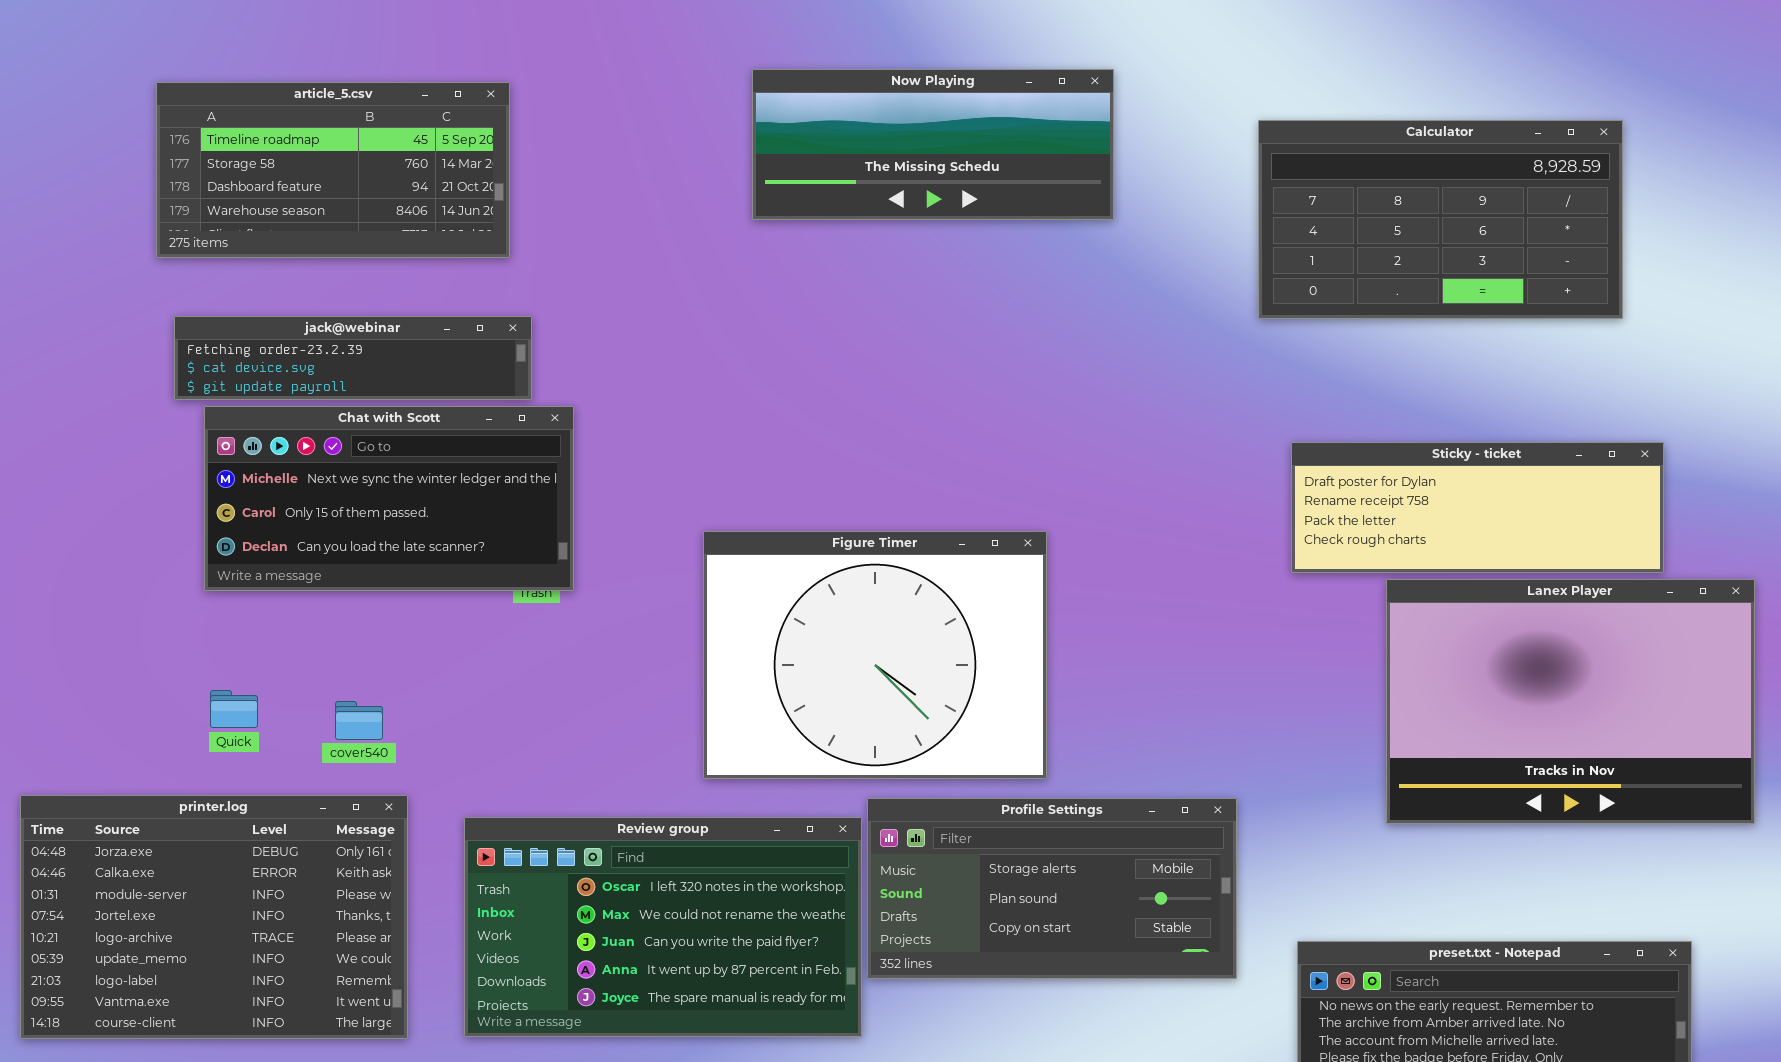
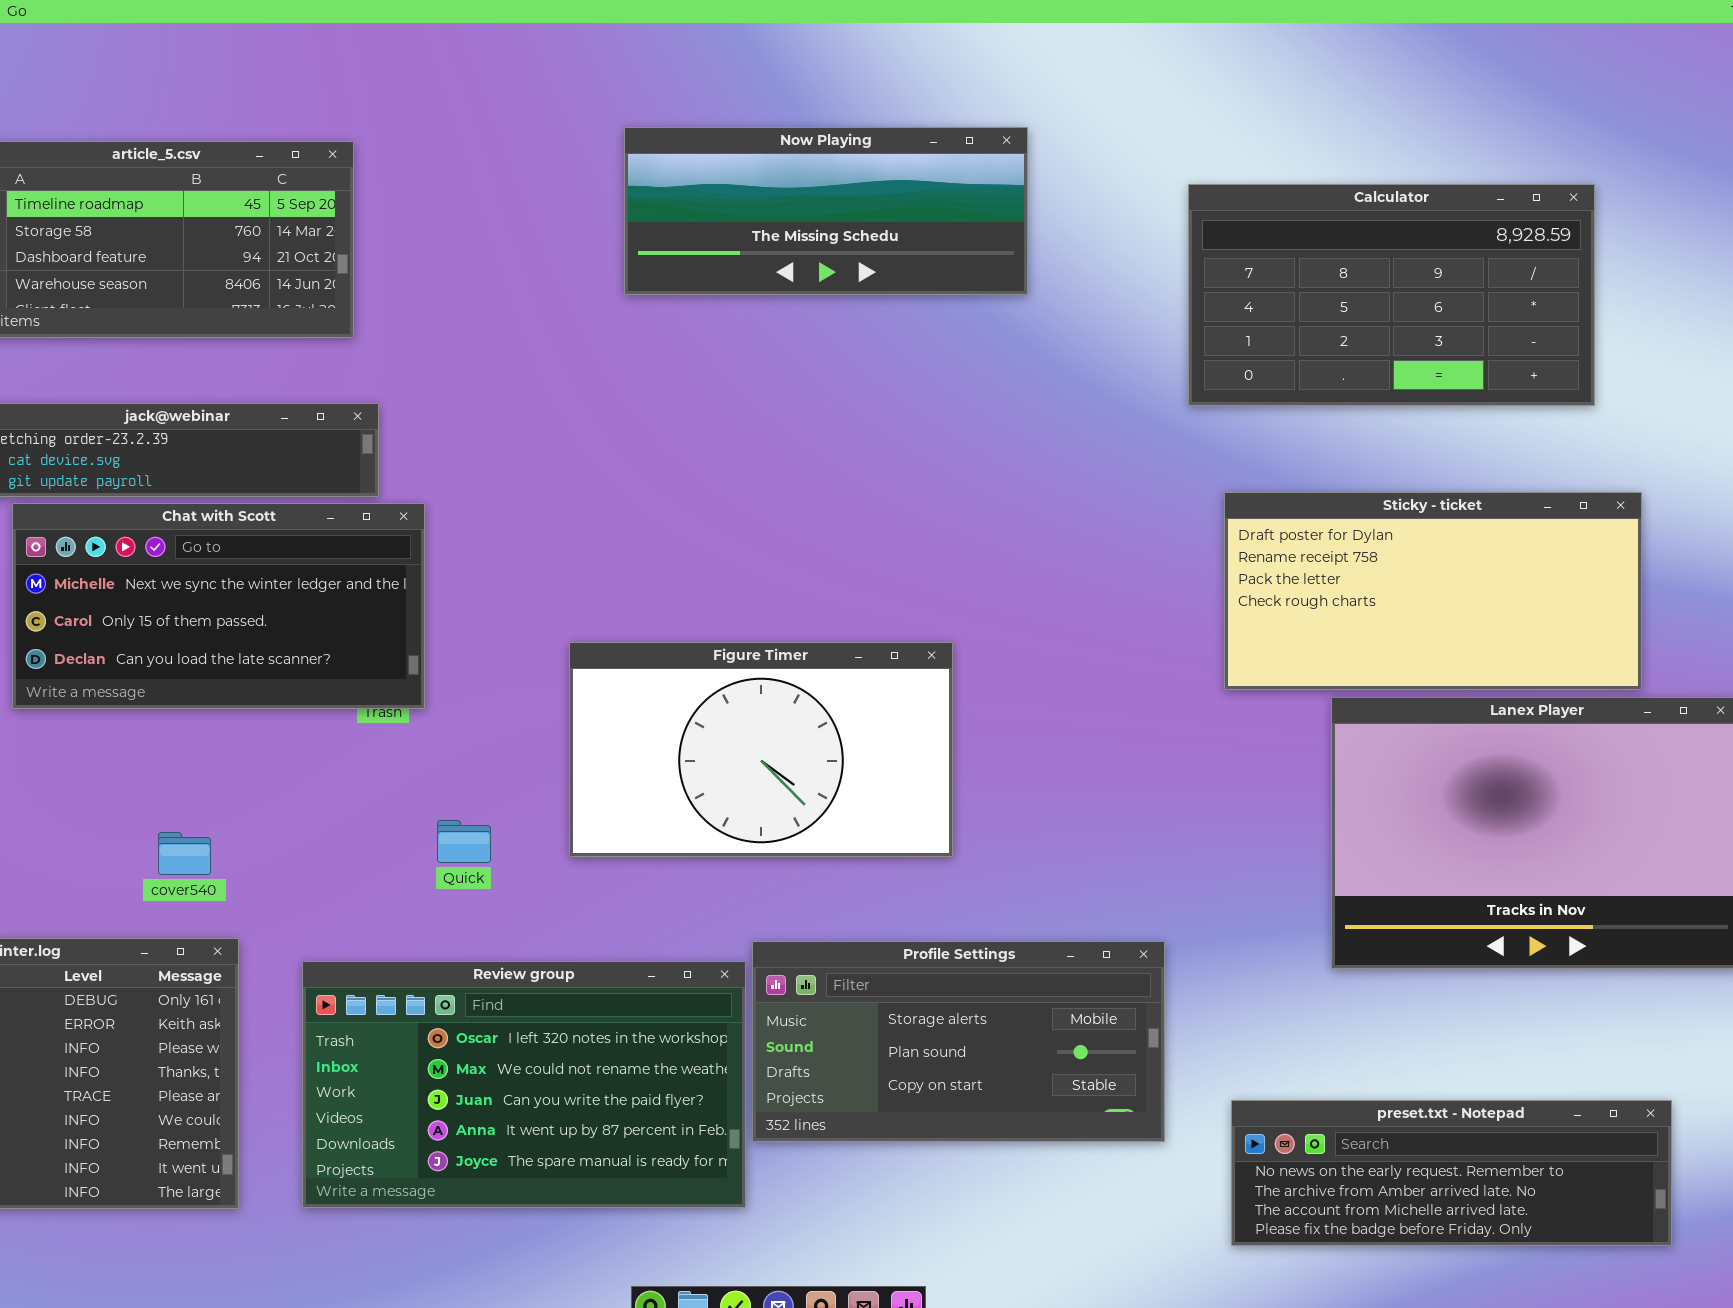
Sticky - ticket: [1291,442,1664,573] -> [1224,492,1642,690], resized
Figure Timer: [703,531,1047,779] -> [569,642,953,857], resized
Quick: [210,690,258,728] -> [437,820,491,863], moved

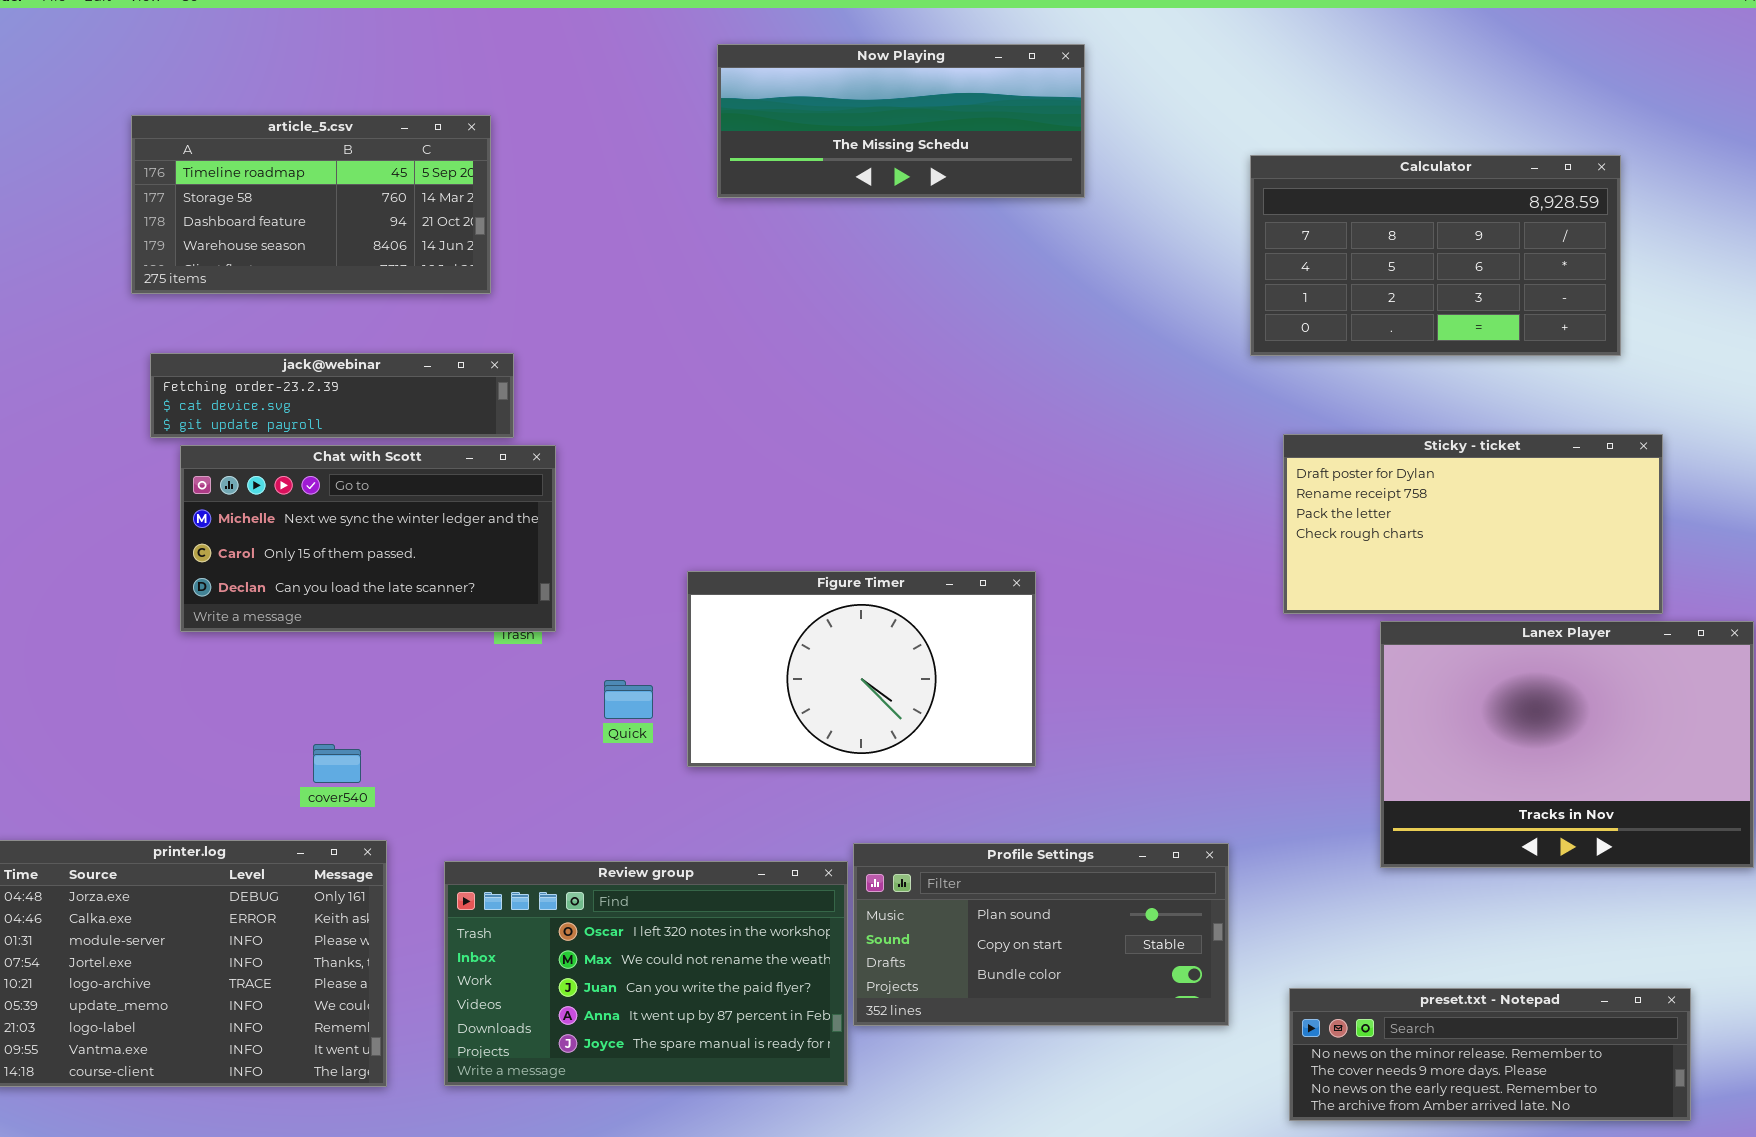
Now Playing: [624,127,1028,295] -> [717,44,1085,198], moved
Quick: [437,820,491,863] -> [604,680,653,719], moved
Profile Settings: [752,941,1165,1142] -> [853,843,1229,1026], scrolled down 1 row
preset.txt - Notepad: [1231,1100,1672,1246] -> [1289,988,1691,1121], scrolled up 2 rows

